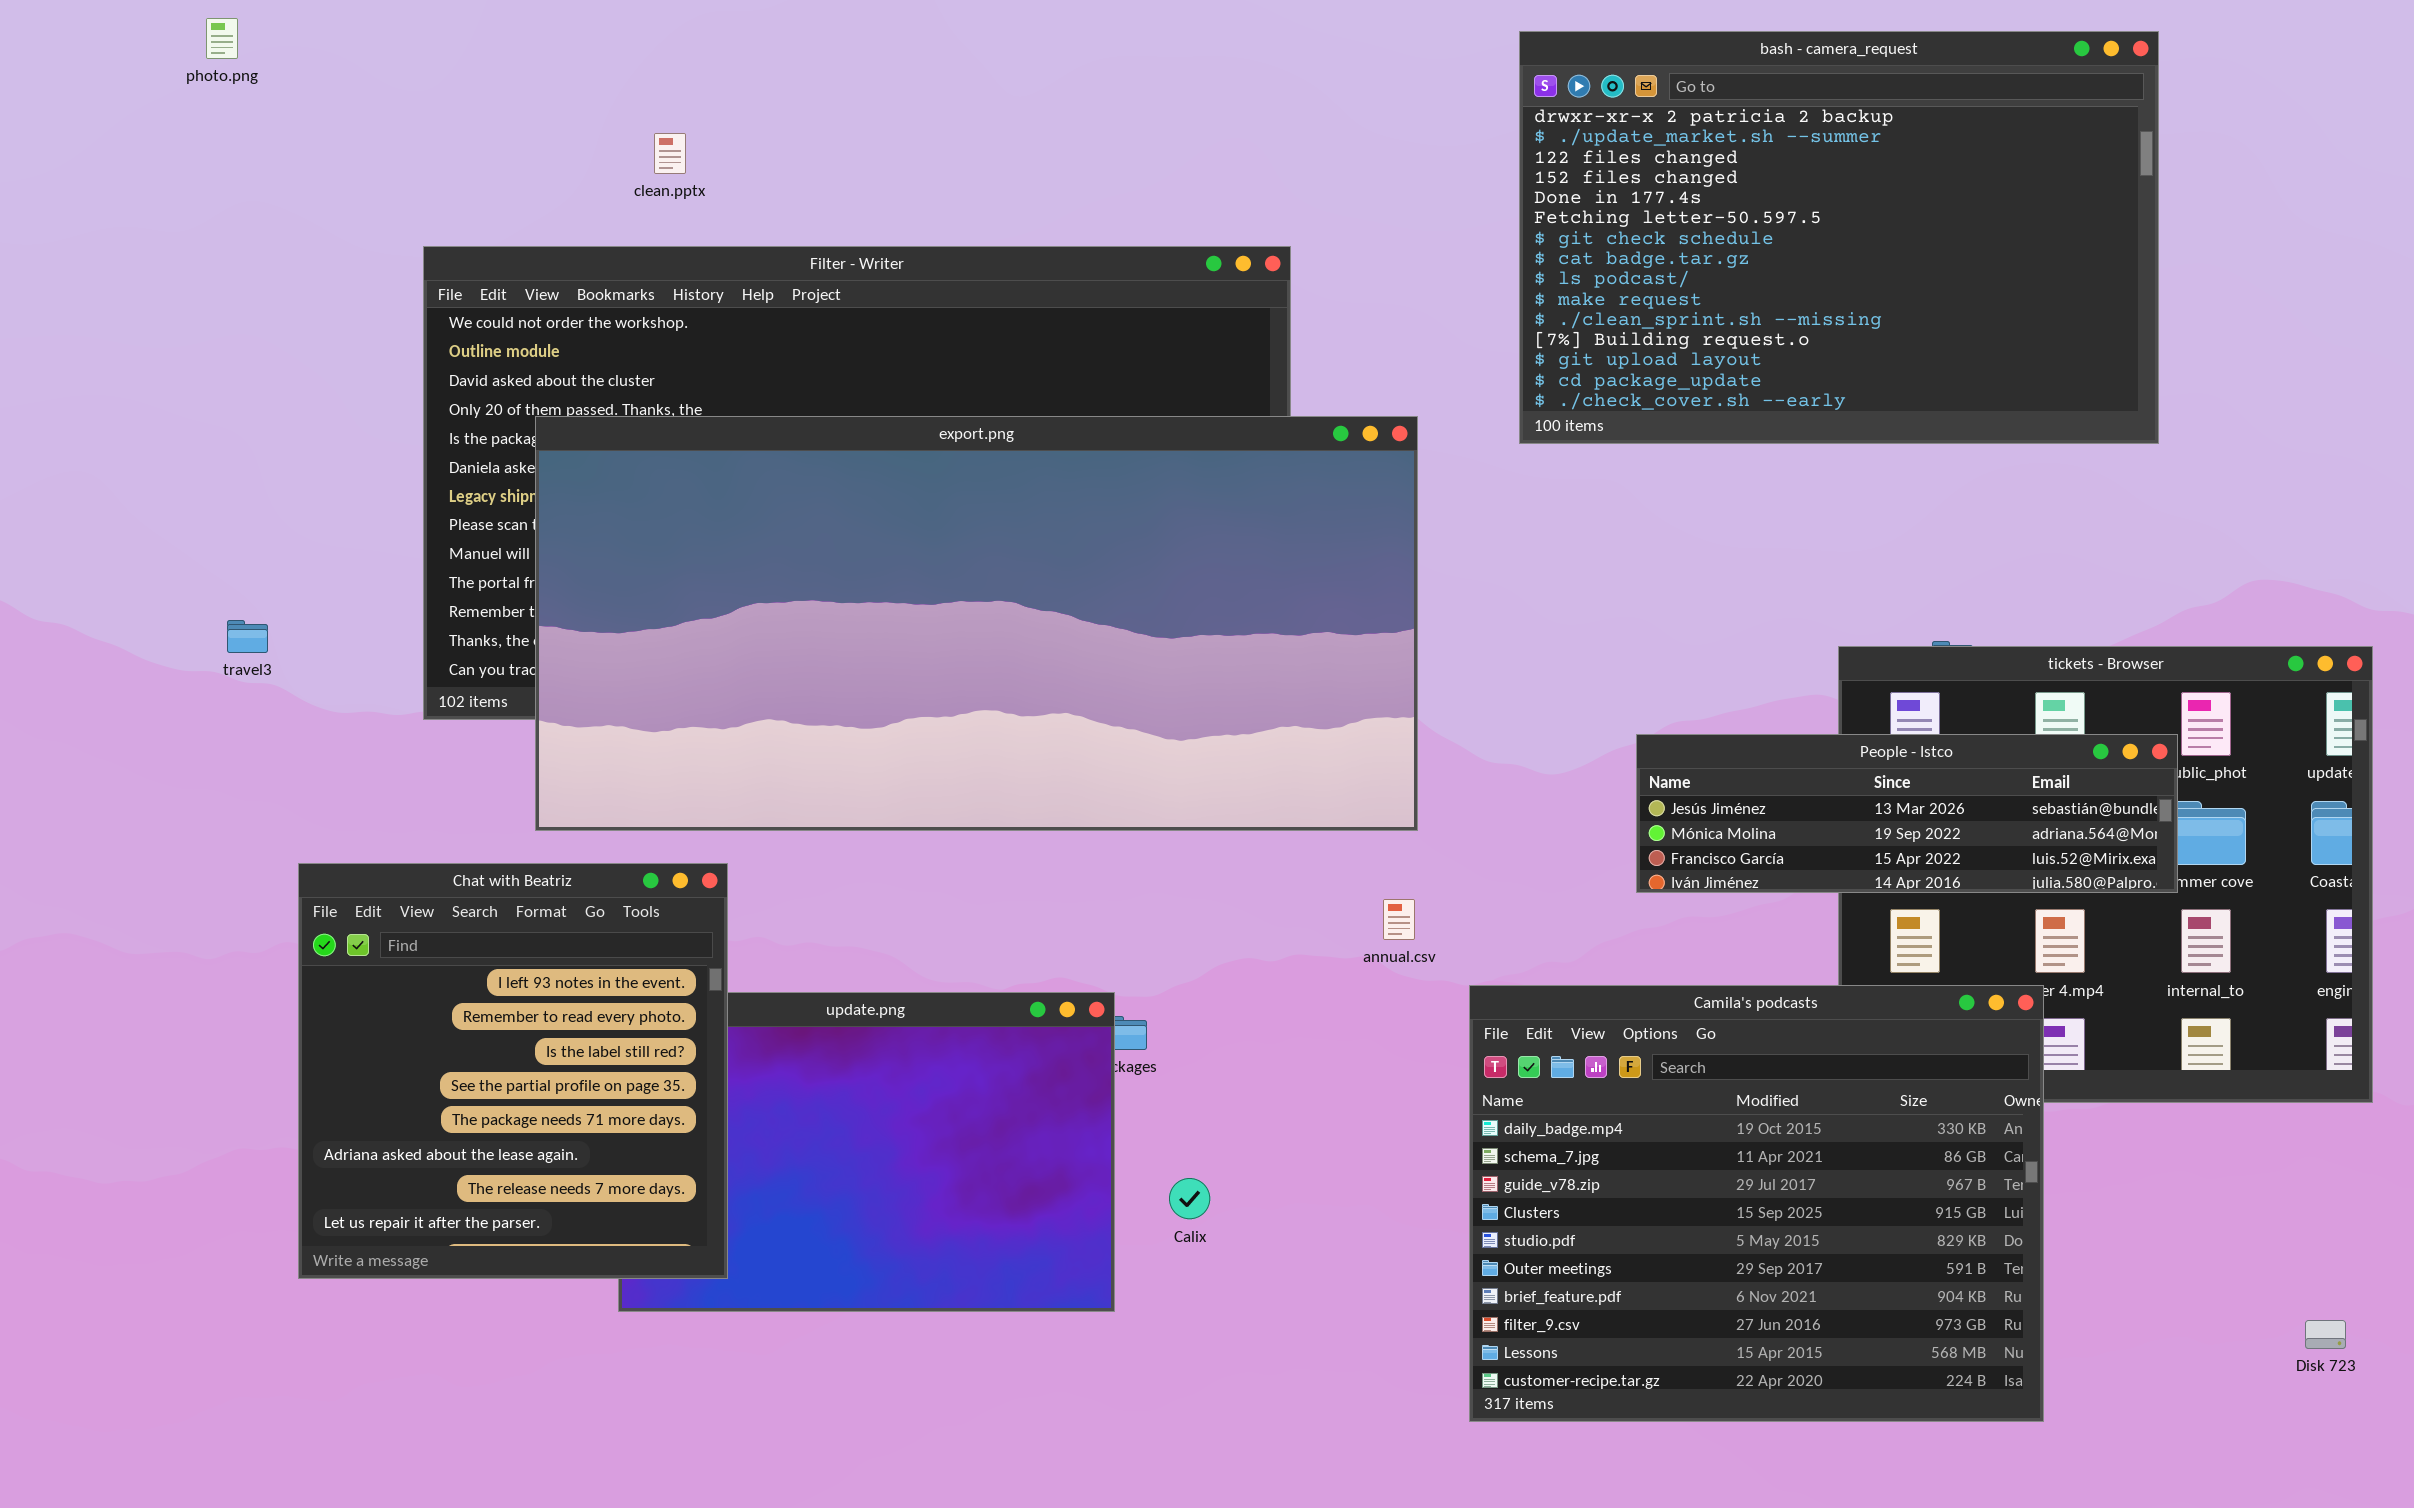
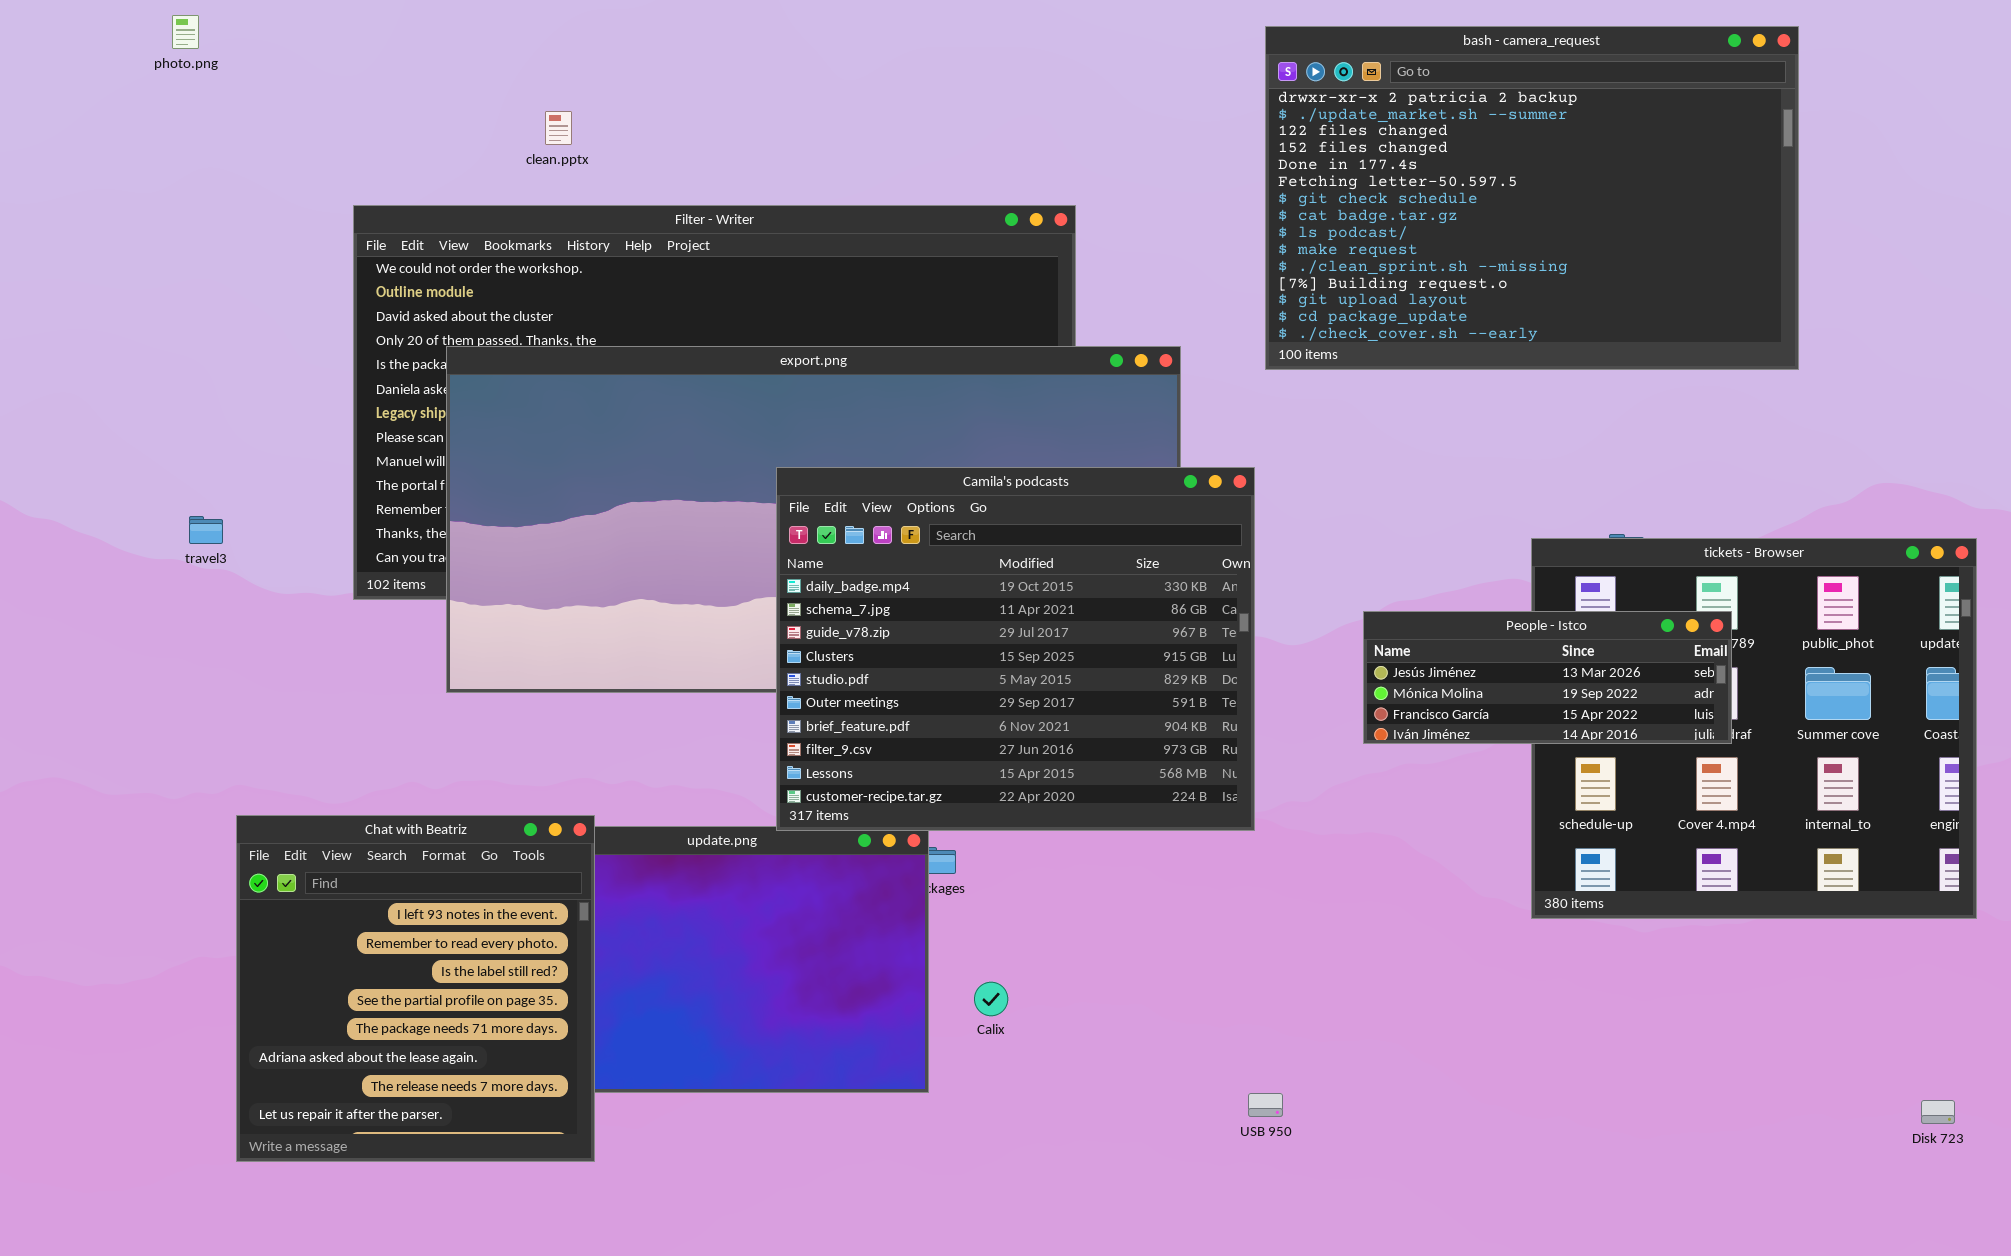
People - Istco: [1636,734,2178,893] -> [1363,611,1732,744], resized
Chat with Beatriz: [298,863,728,1279] -> [236,815,595,1162], moved
Camila's podcasts: [1469,985,2044,1422] -> [776,467,1255,831], moved

